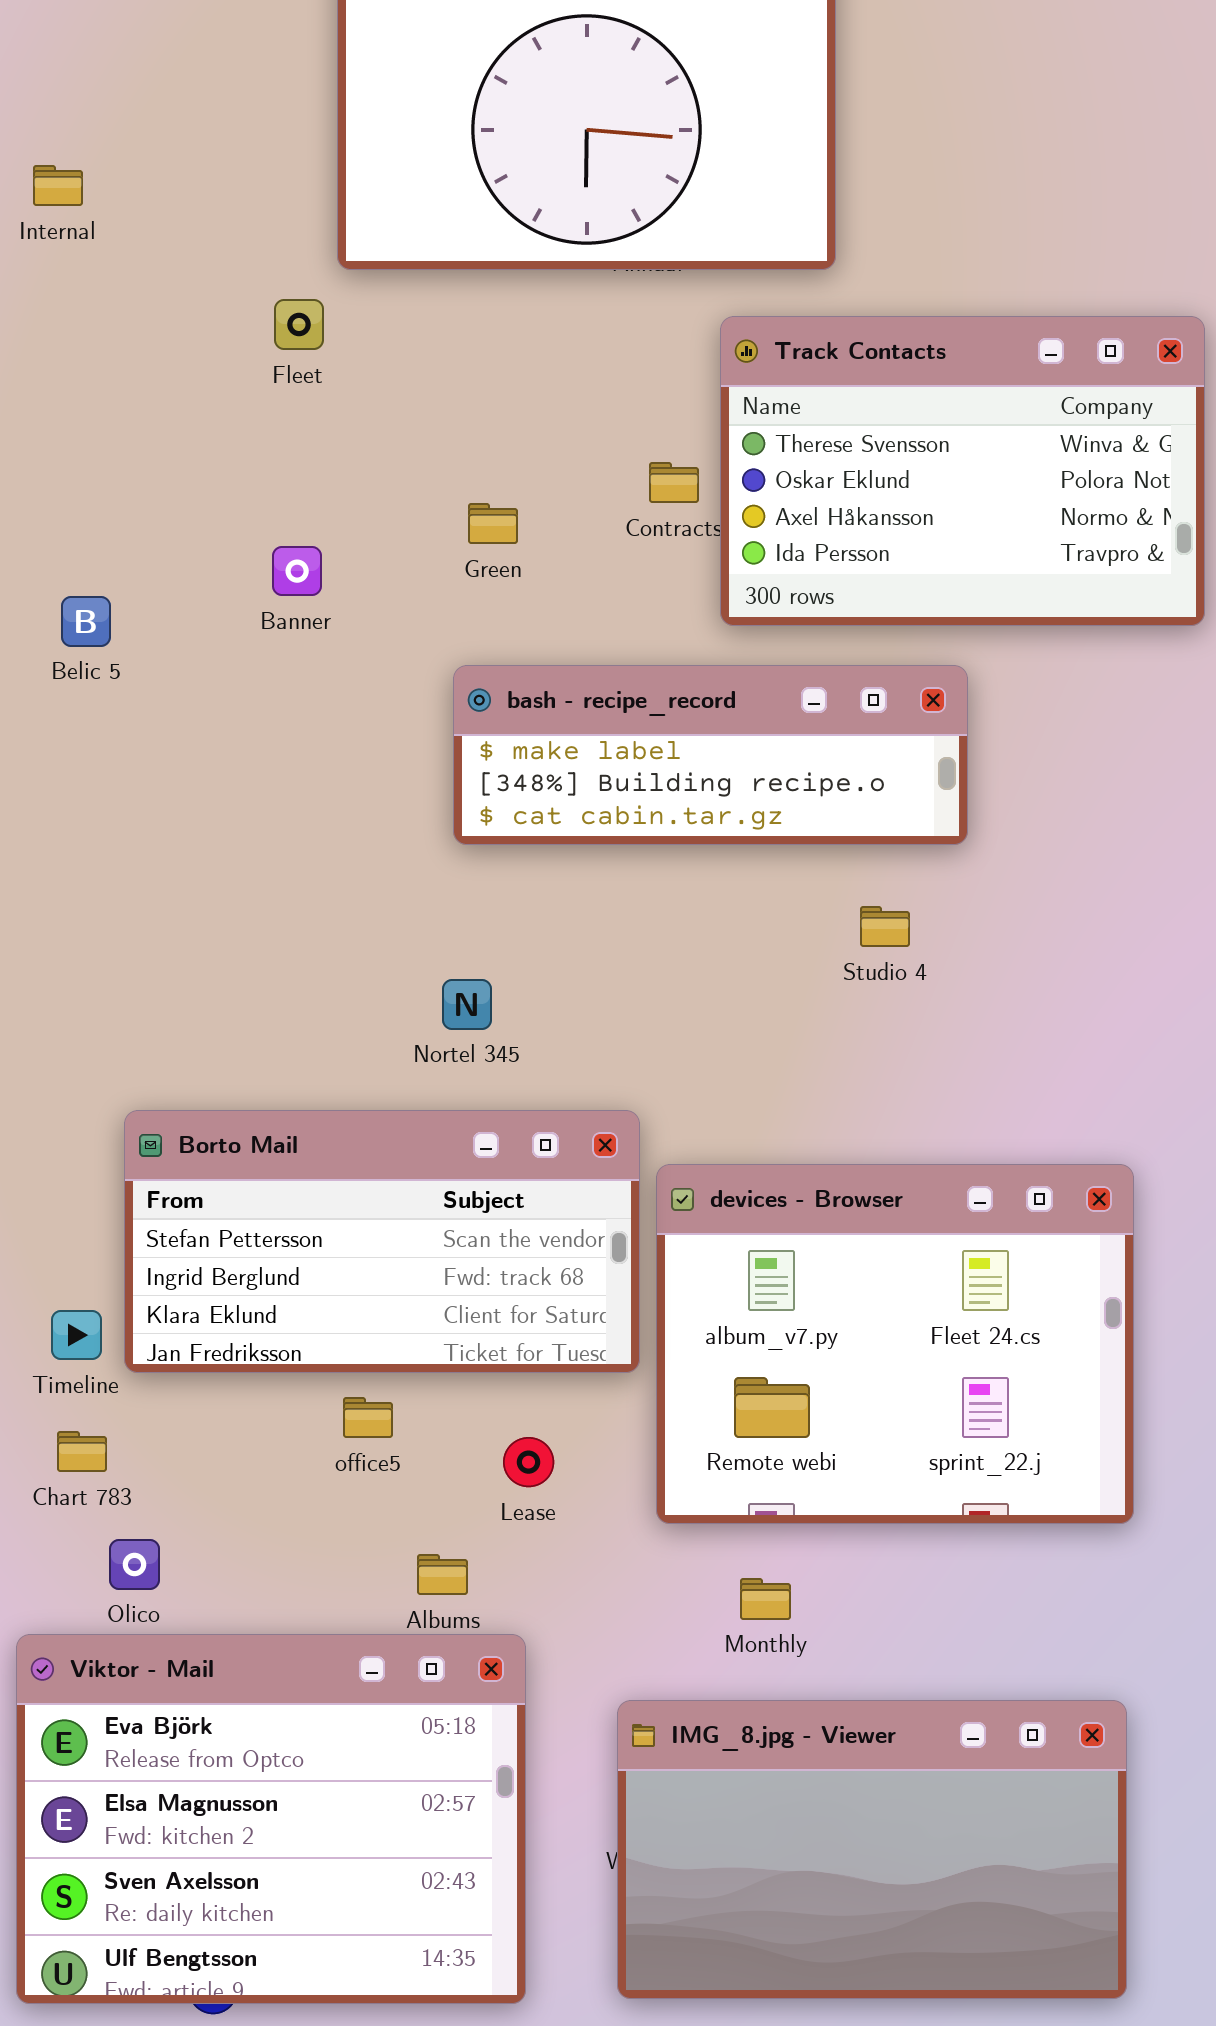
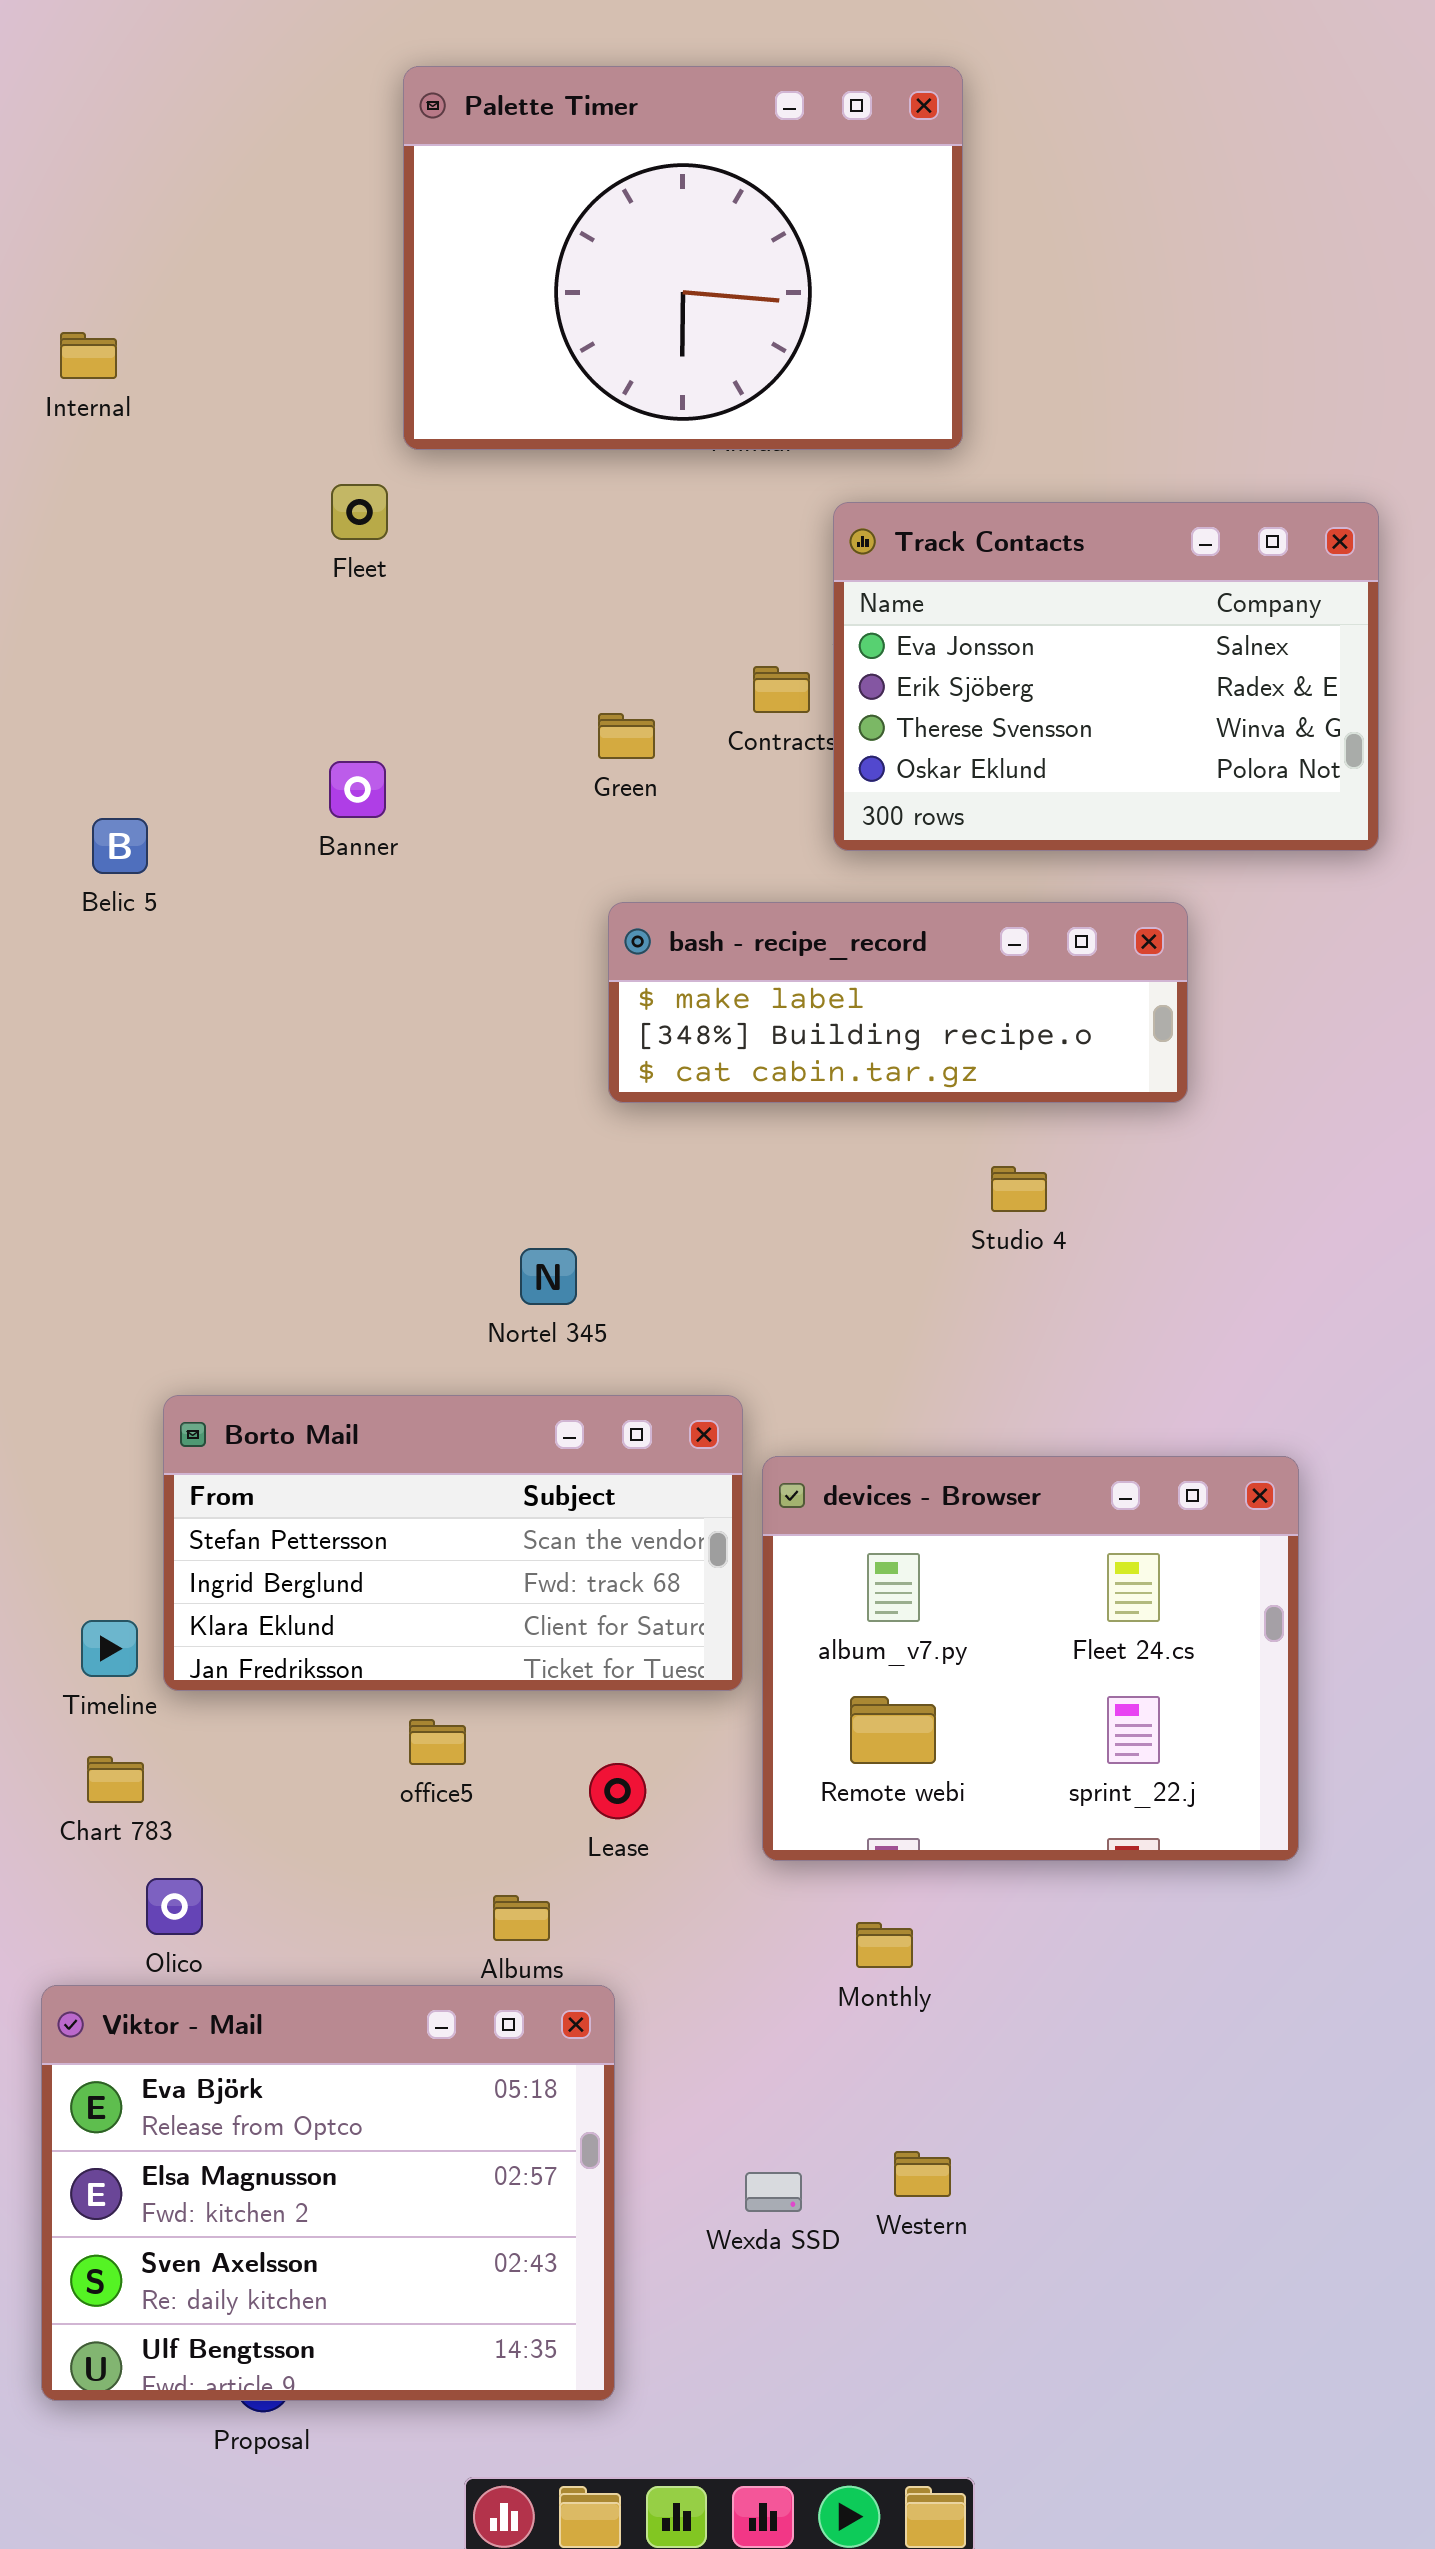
Track Contacts: [720,316,1205,626] -> [833,502,1379,851], scrolled up 2 rows
Green: [468,503,518,544] -> [598,713,655,759], moved
bash - recipe_record: [453,665,968,845] -> [608,902,1188,1103], moved
IMG_8.jpg - Viewer: [617,1700,1127,1999] -> none, closed

